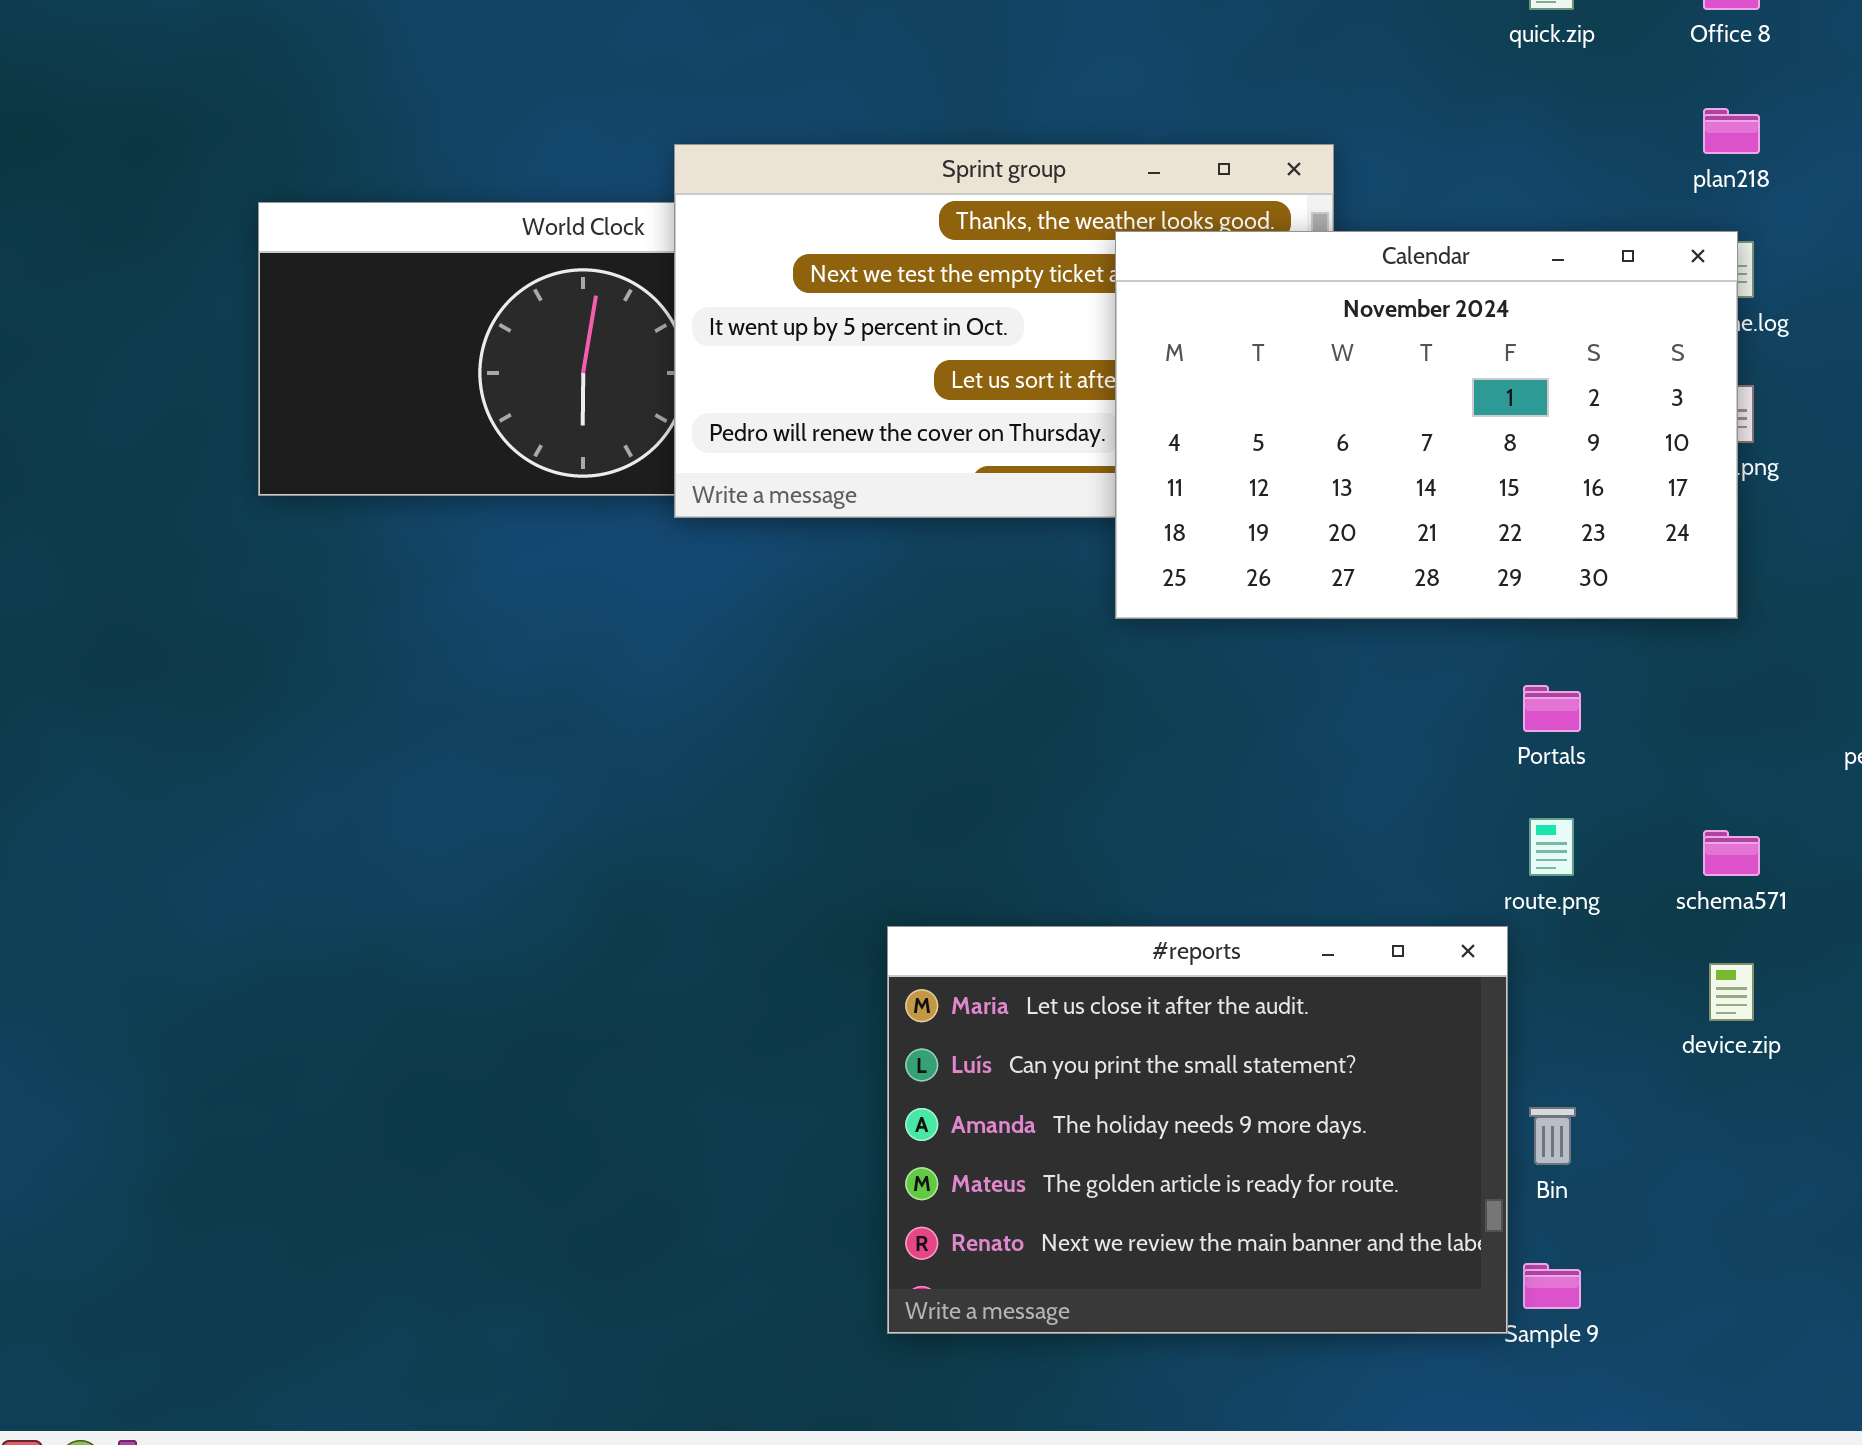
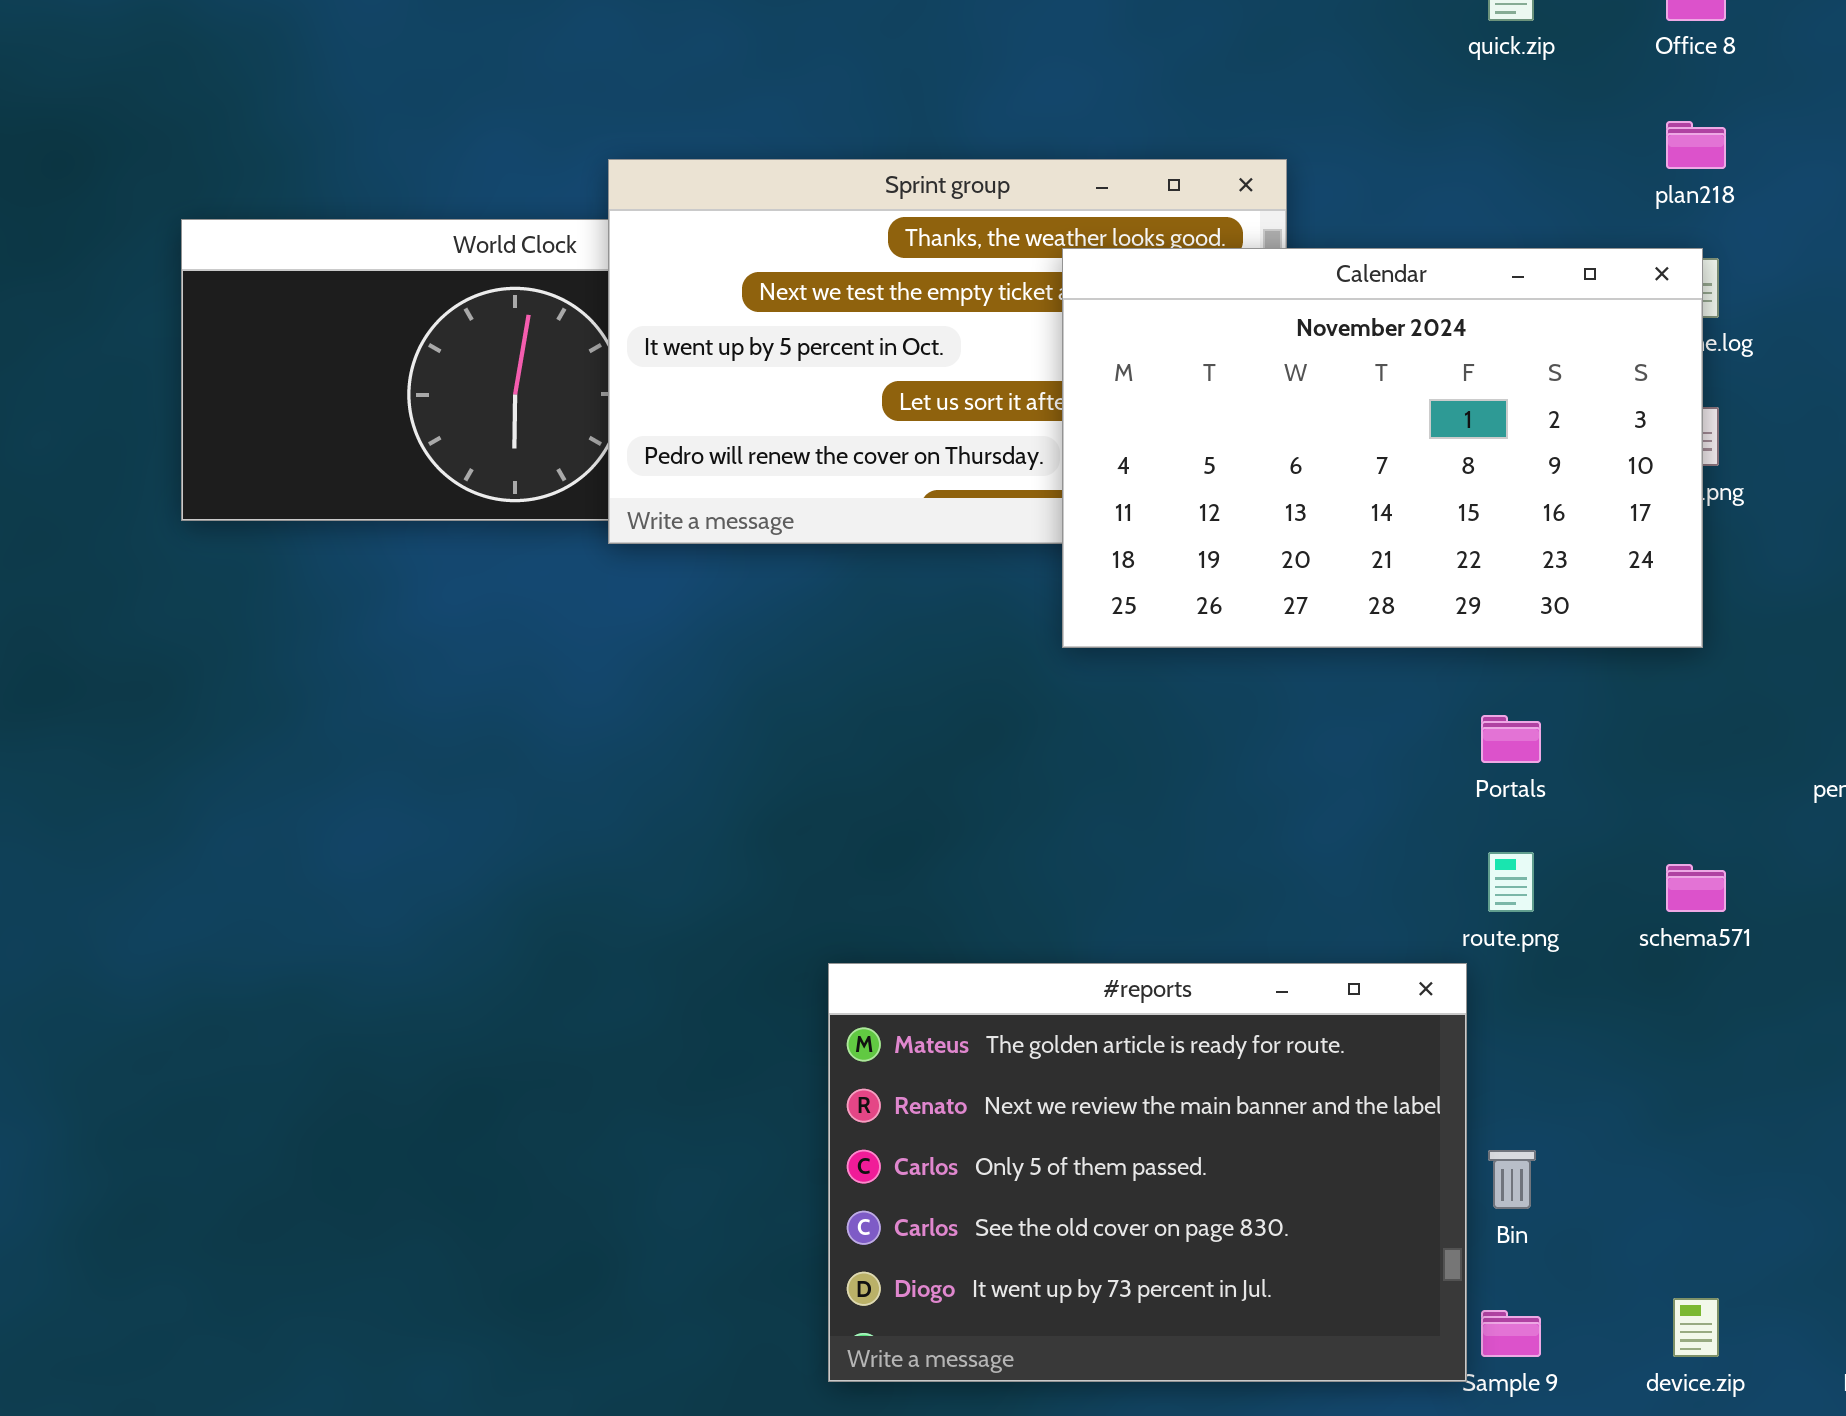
#reports: [887,926,1508,1334] -> [828,963,1467,1382], scrolled down 3 rows
device.zip: [1709,963,1754,1021] -> [1673,1298,1719,1357], moved

